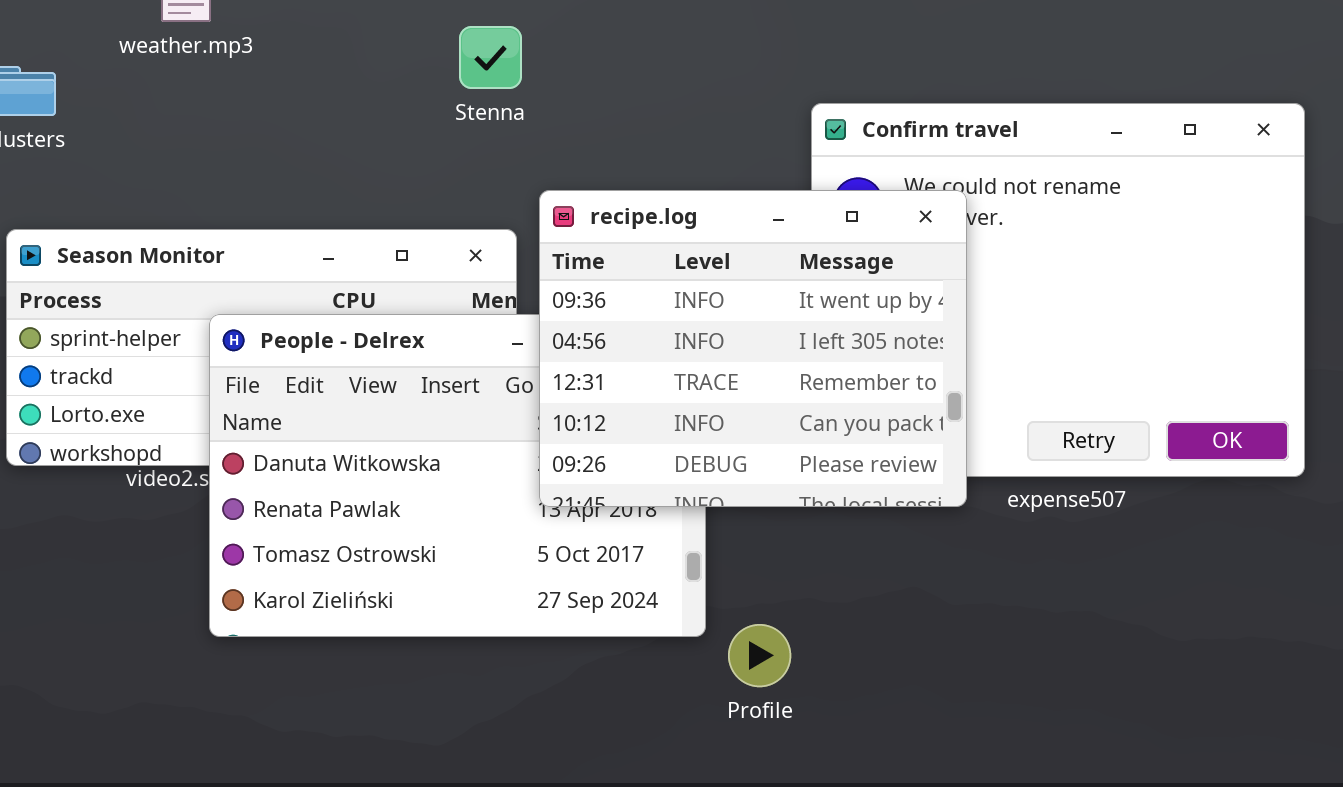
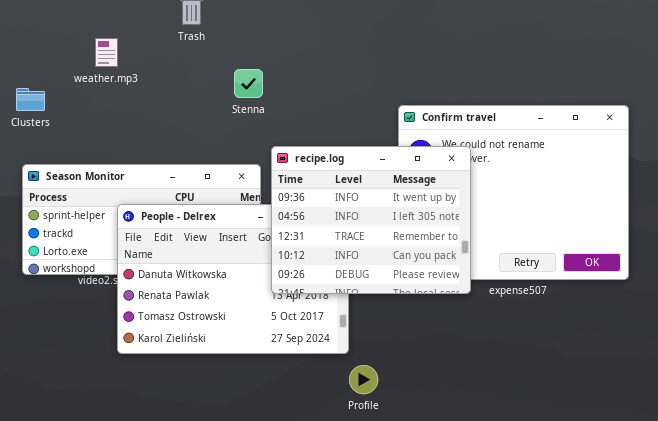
Profile: [728,624,791,687] -> [349,365,378,394], moved

